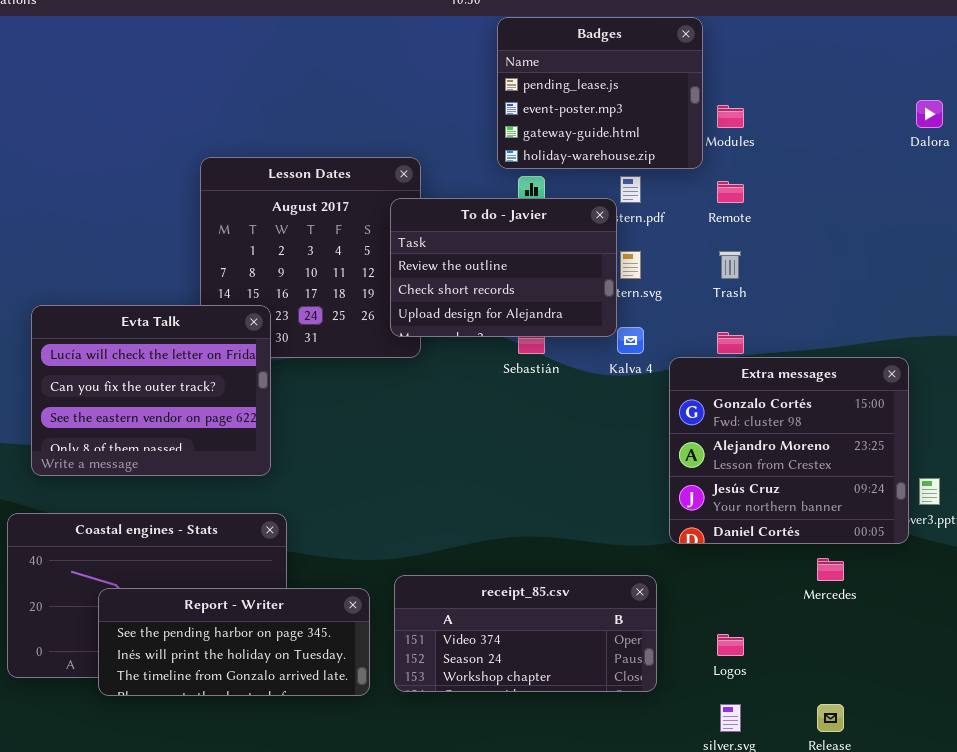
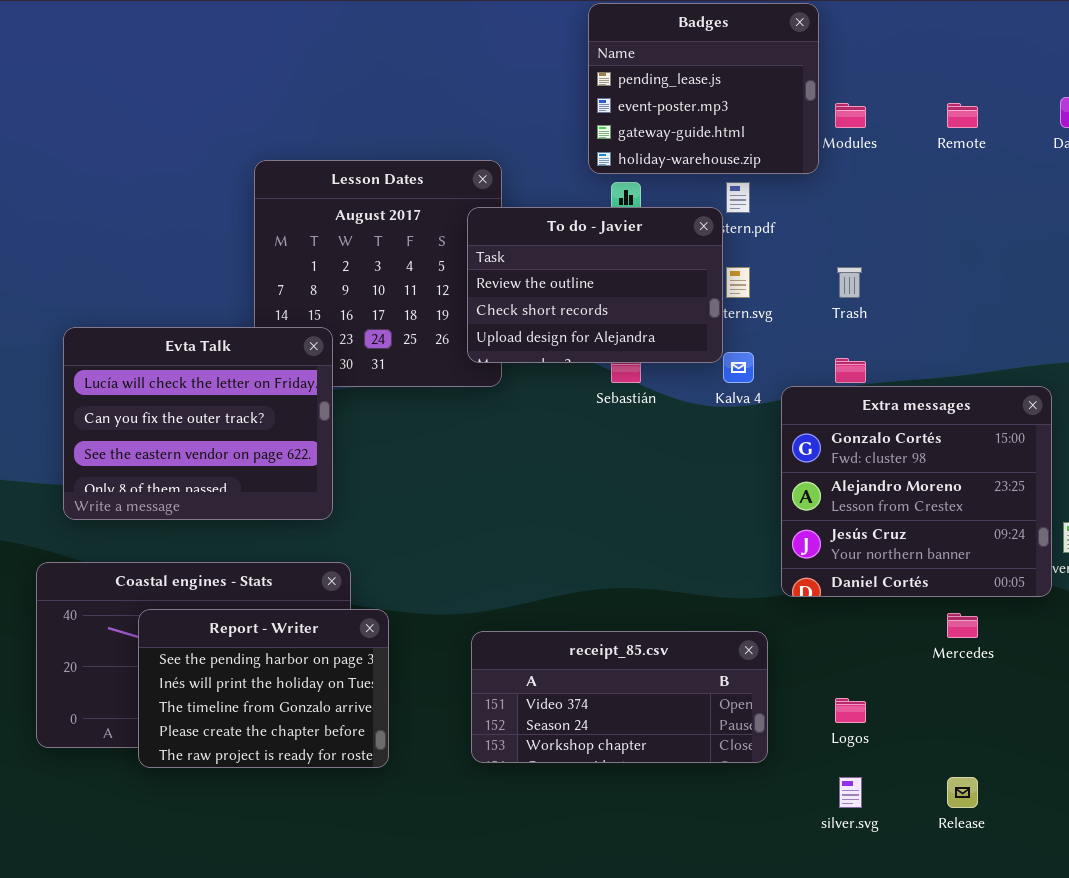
Remote: [717,181,744,203] -> [947,103,978,128], moved
Report - Writer: [98,588,370,696] -> [138,609,389,768], resized

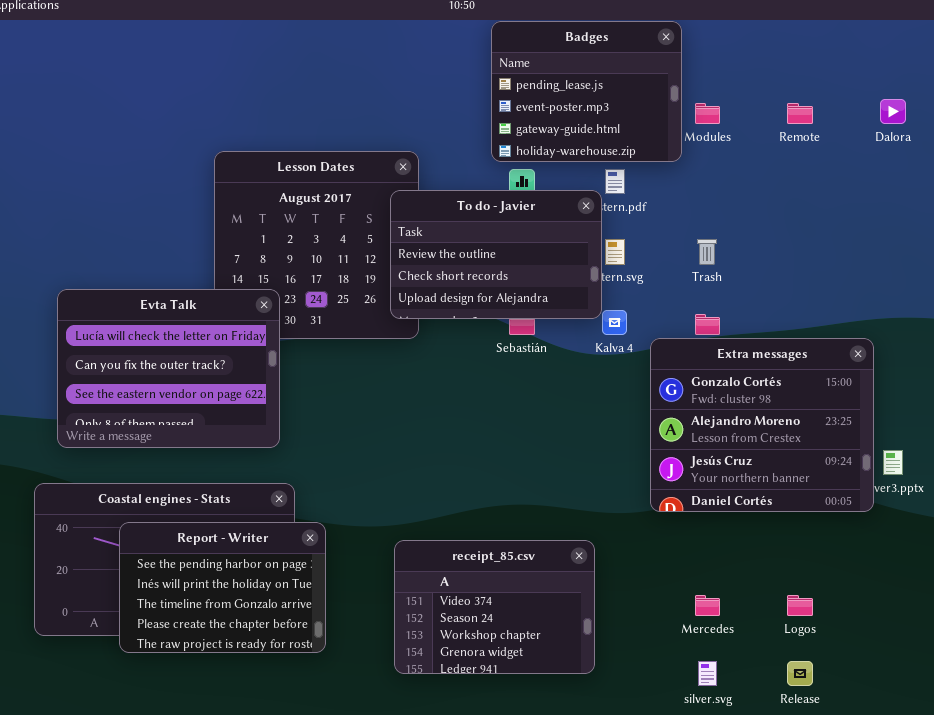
Mercedes: [947,613,978,638] -> [695,595,720,616], moved
receipt_85.csv: [471,631,768,763] -> [394,540,595,674], resized
Logos: [835,698,866,723] -> [787,595,813,616], moved

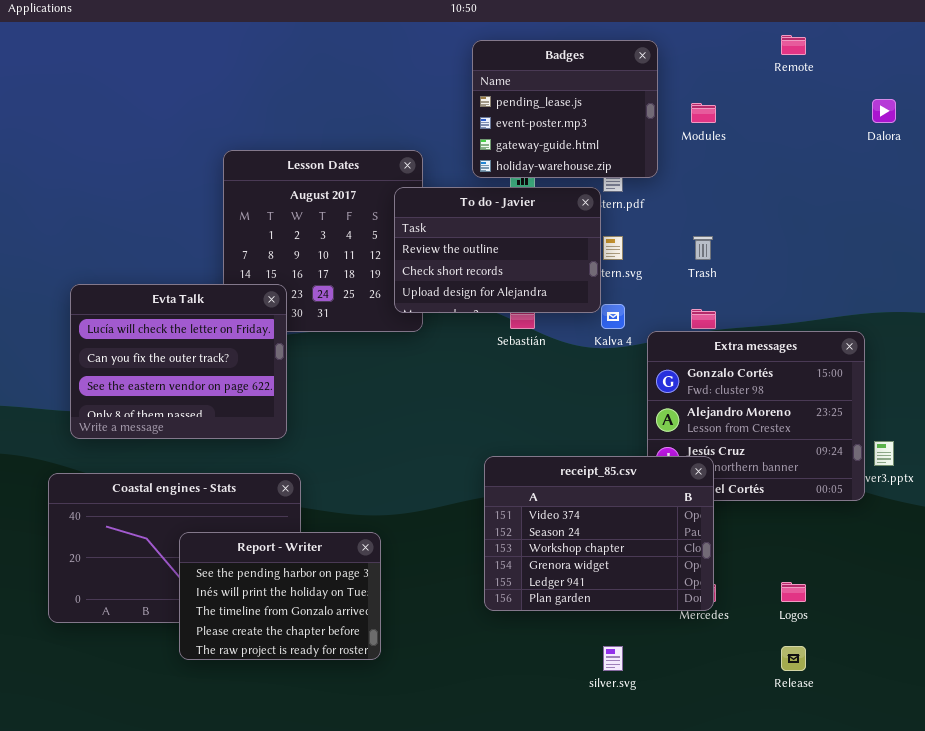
Badges: [491,21,682,162] -> [472,40,658,178], moved
Remote: [787,103,813,124] -> [781,35,806,55], moved
Report - Writer: [119,522,326,653] -> [179,532,381,660], moved
receipt_85.csv: [394,540,595,674] -> [484,456,714,611], moved, resized
silver.svg: [698,661,717,686] -> [603,646,623,671], moved

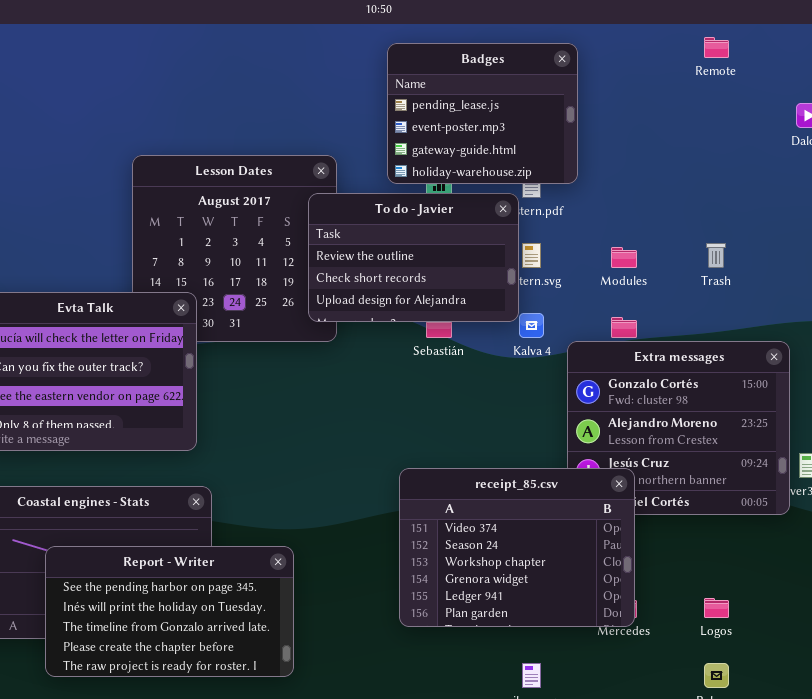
Modules: [691,103,716,123] -> [611,247,637,268], moved
Trash: [693,236,713,260] -> [706,243,726,268], moved
Report - Writer: [179,532,381,660] -> [45,546,294,677], resized

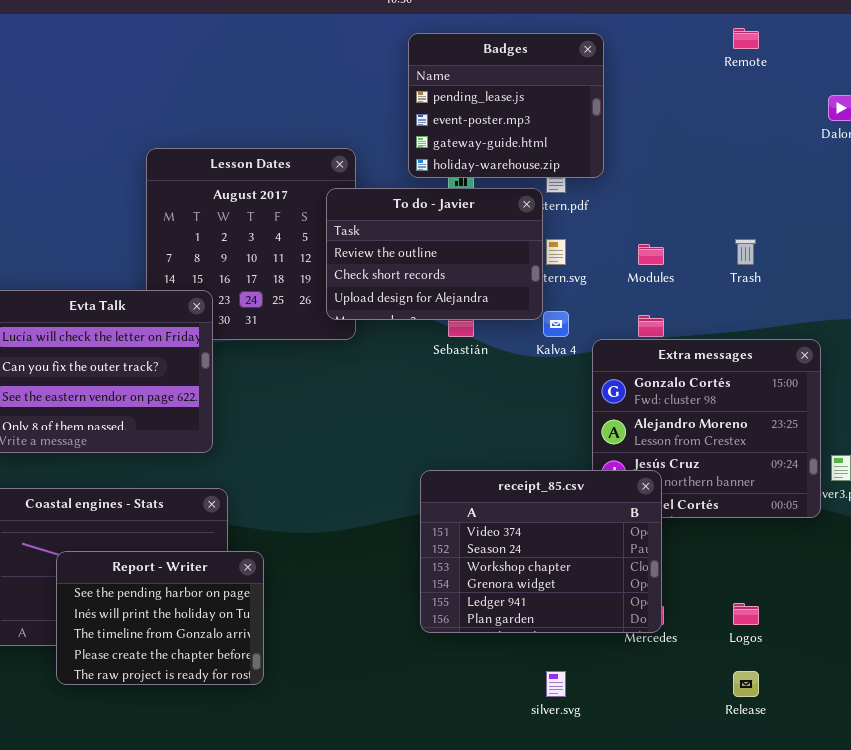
Report - Writer: [45,546,294,677] -> [56,551,264,685], resized

